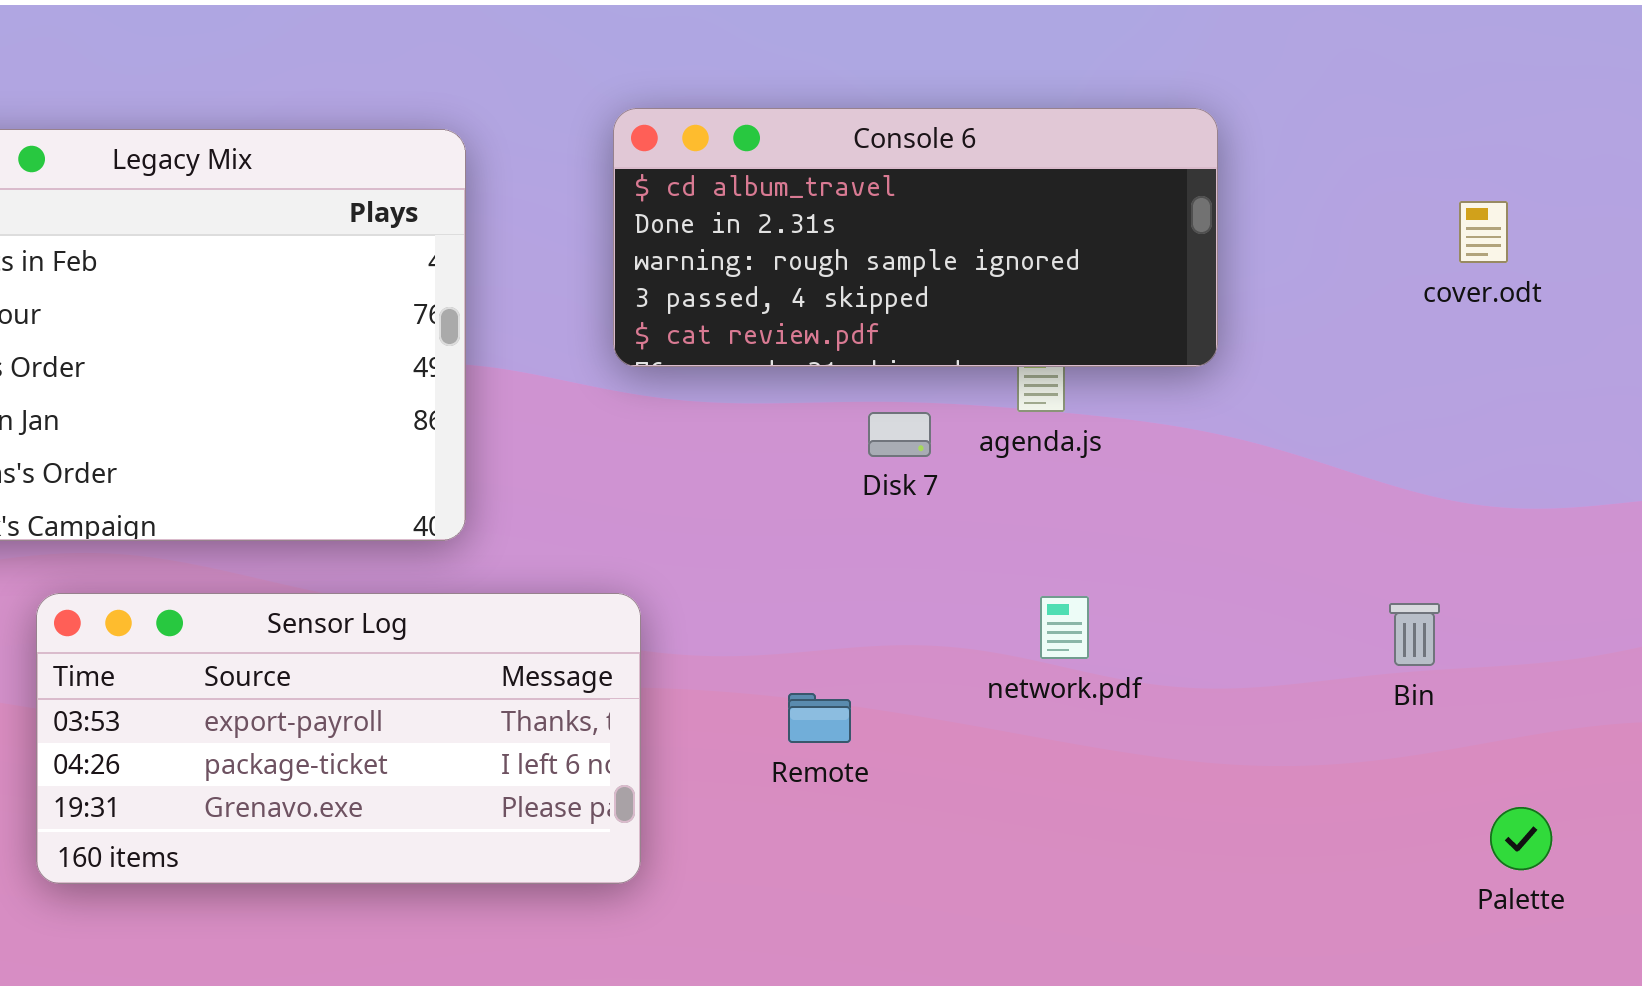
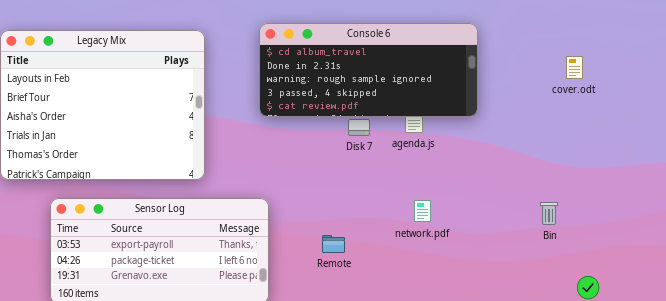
Disk 7: [868,412,931,457] -> [348,119,370,136], moved

